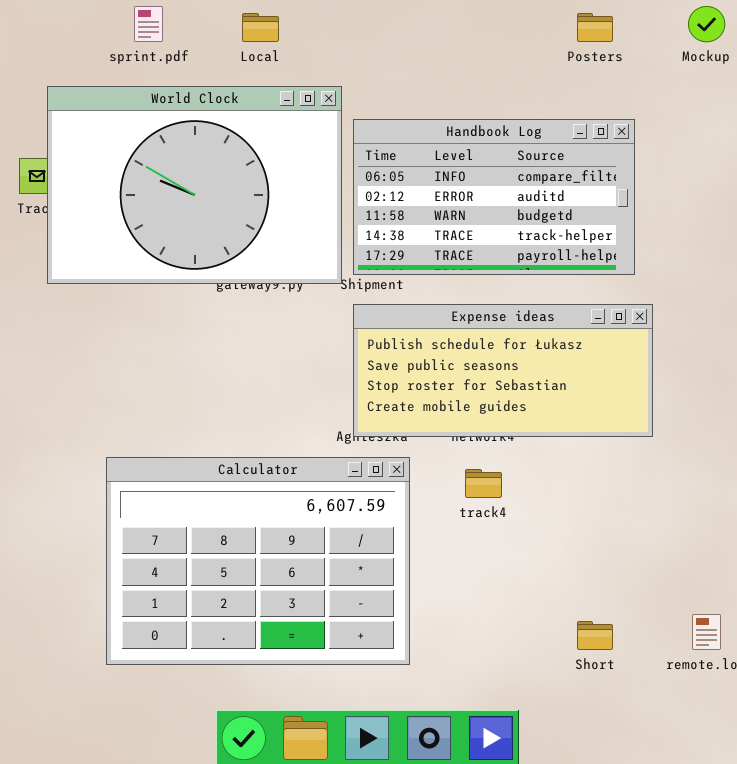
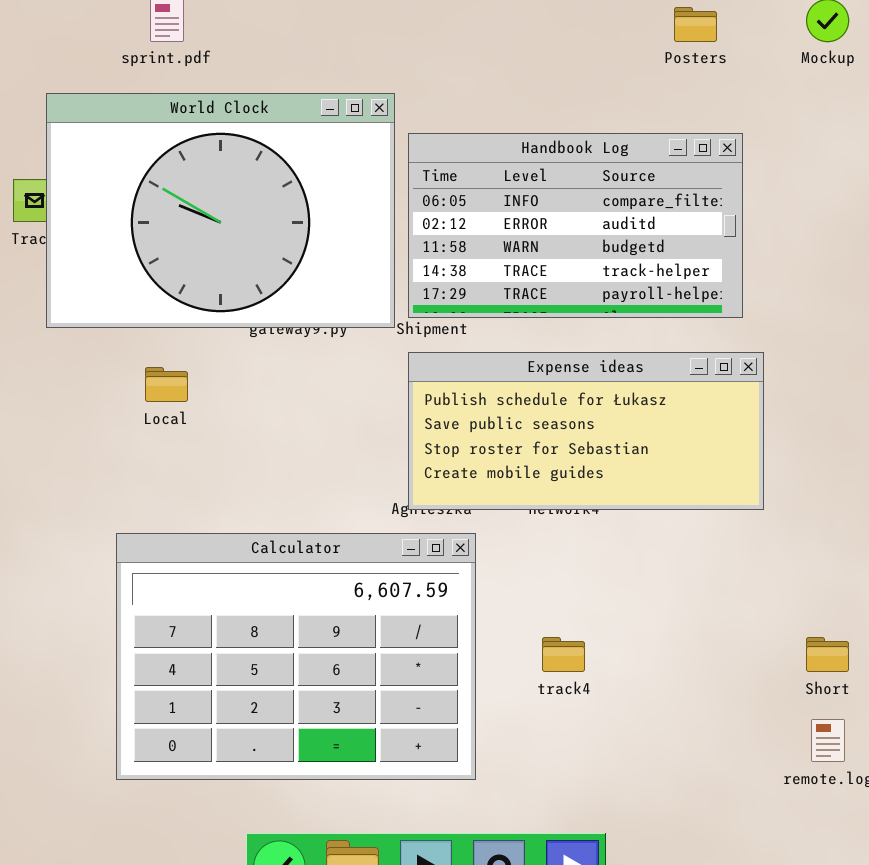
Local: [242,13,279,42] -> [145,367,188,402], moved
track4: [465,469,502,498] -> [542,637,585,672], moved
Short: [577,621,613,650] -> [806,637,849,672], moved

